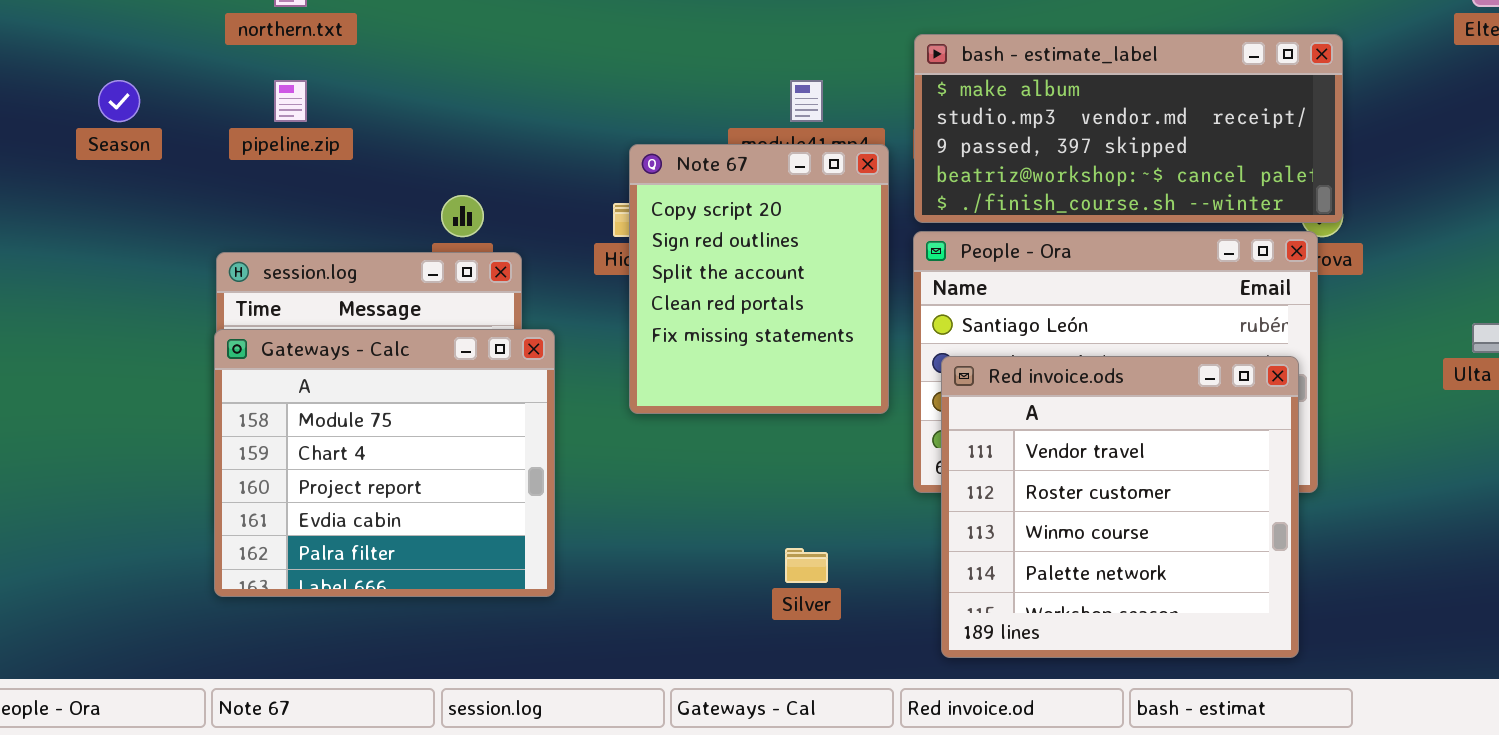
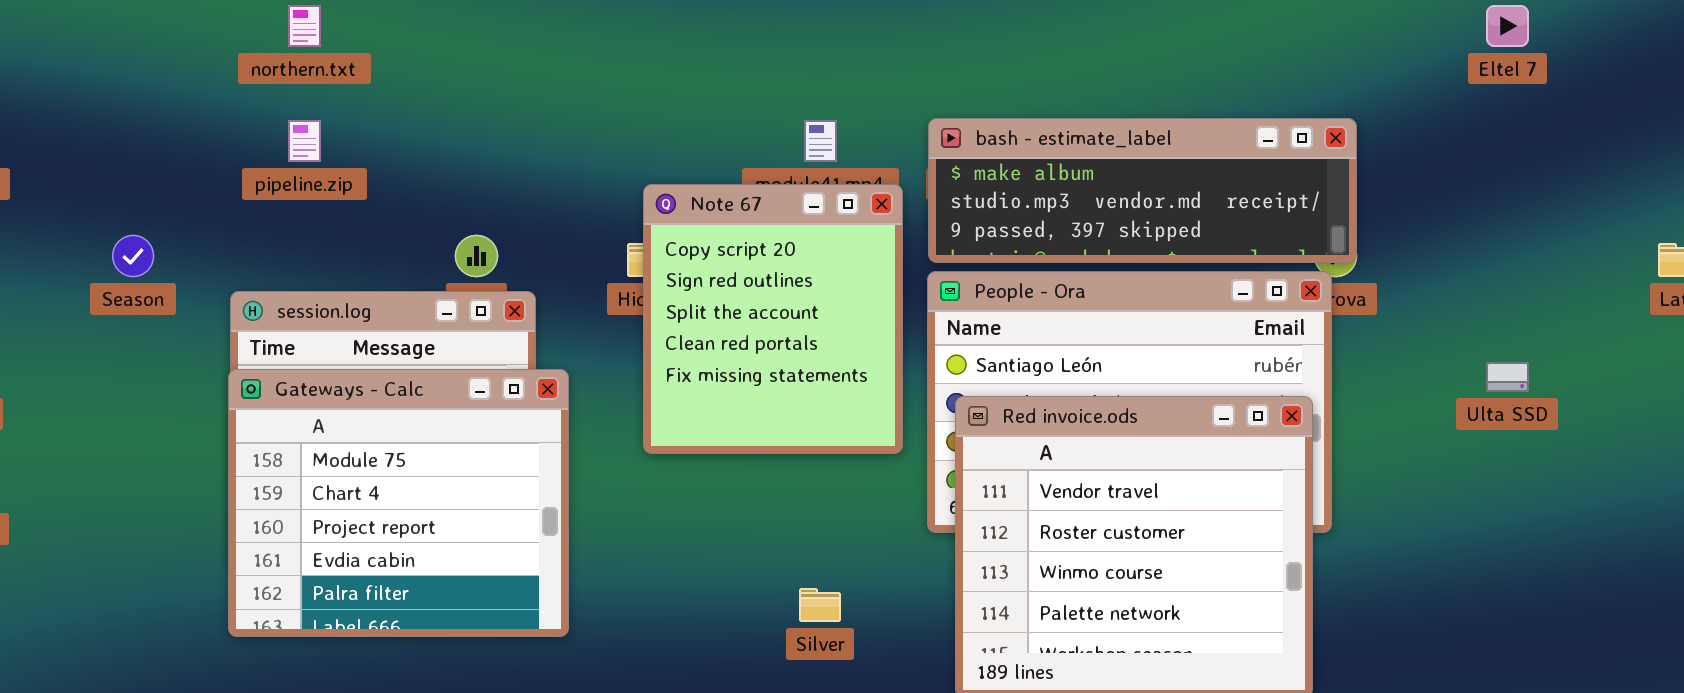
bash - estimate_label: [914,34,1343,223] -> [928,118,1357,263], resized
Season: [98,80,140,122] -> [112,235,154,277], moved

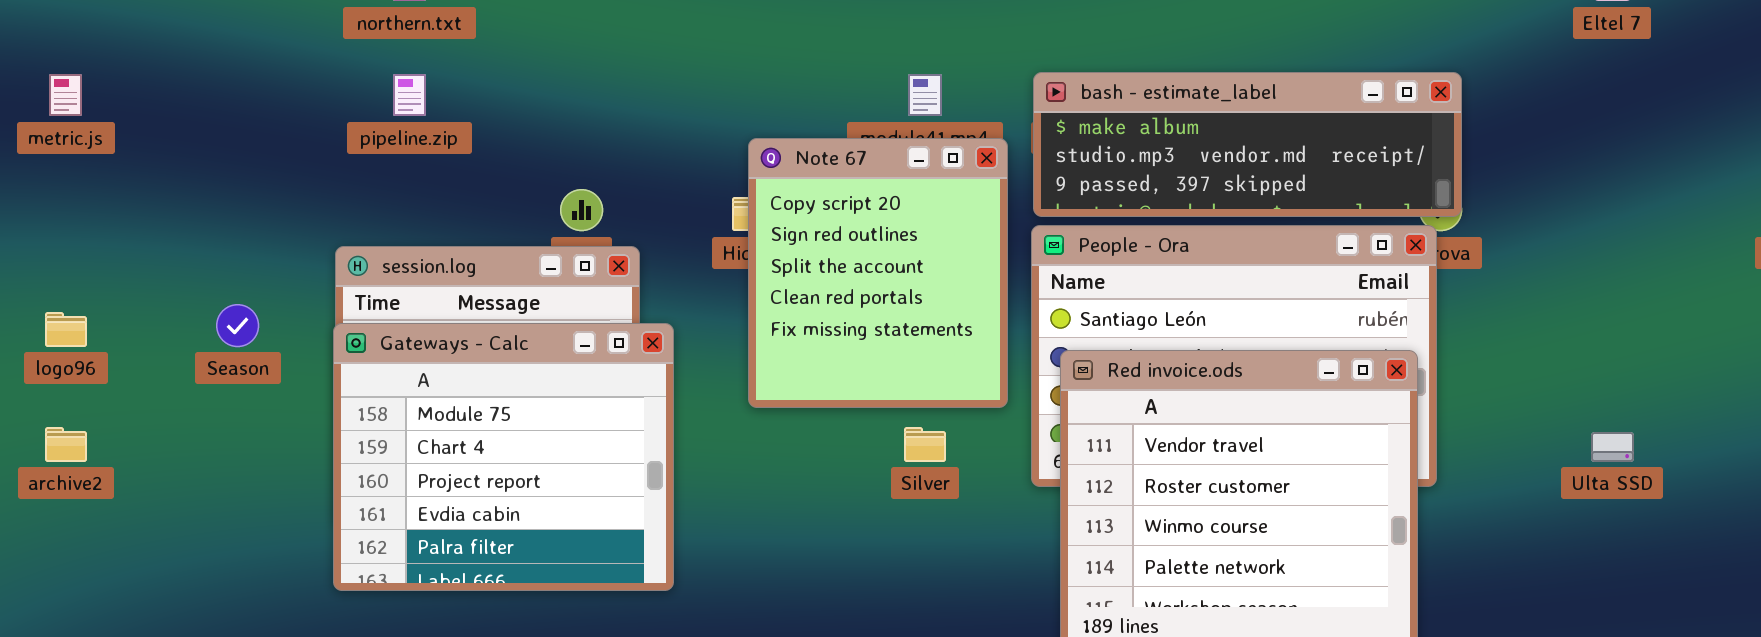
Season: [112,235,154,277] -> [216,304,259,347], moved
Ulta SSD: [1486,362,1529,392] -> [1591,432,1634,462], moved
Silver: [799,588,841,622] -> [904,427,946,462], moved

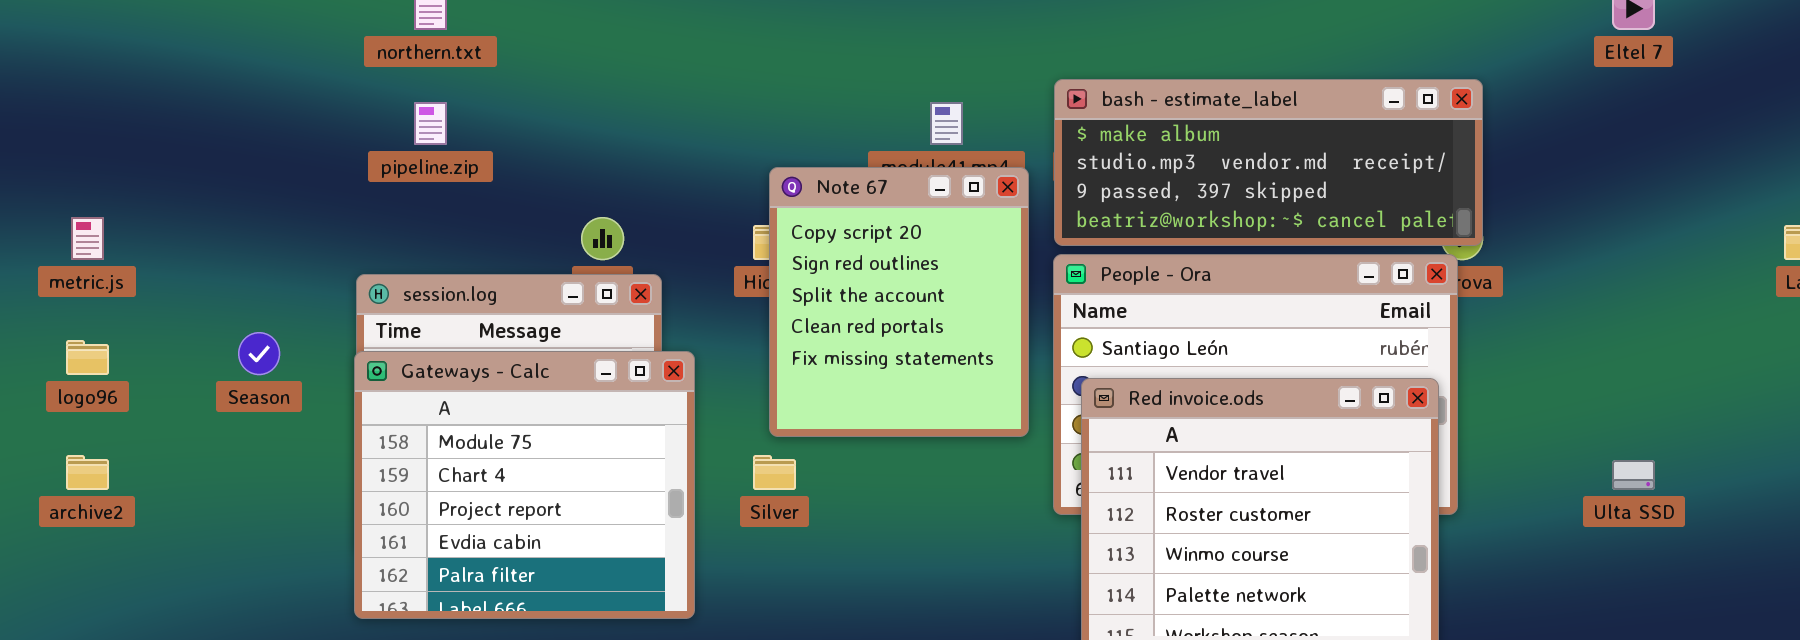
bash - estimate_label: [1033,72,1462,217] -> [1054,79,1483,246], resized
metric.js: [49,74,82,116] -> [71,217,104,260], moved
Silver: [904,427,946,462] -> [753,455,796,490], moved

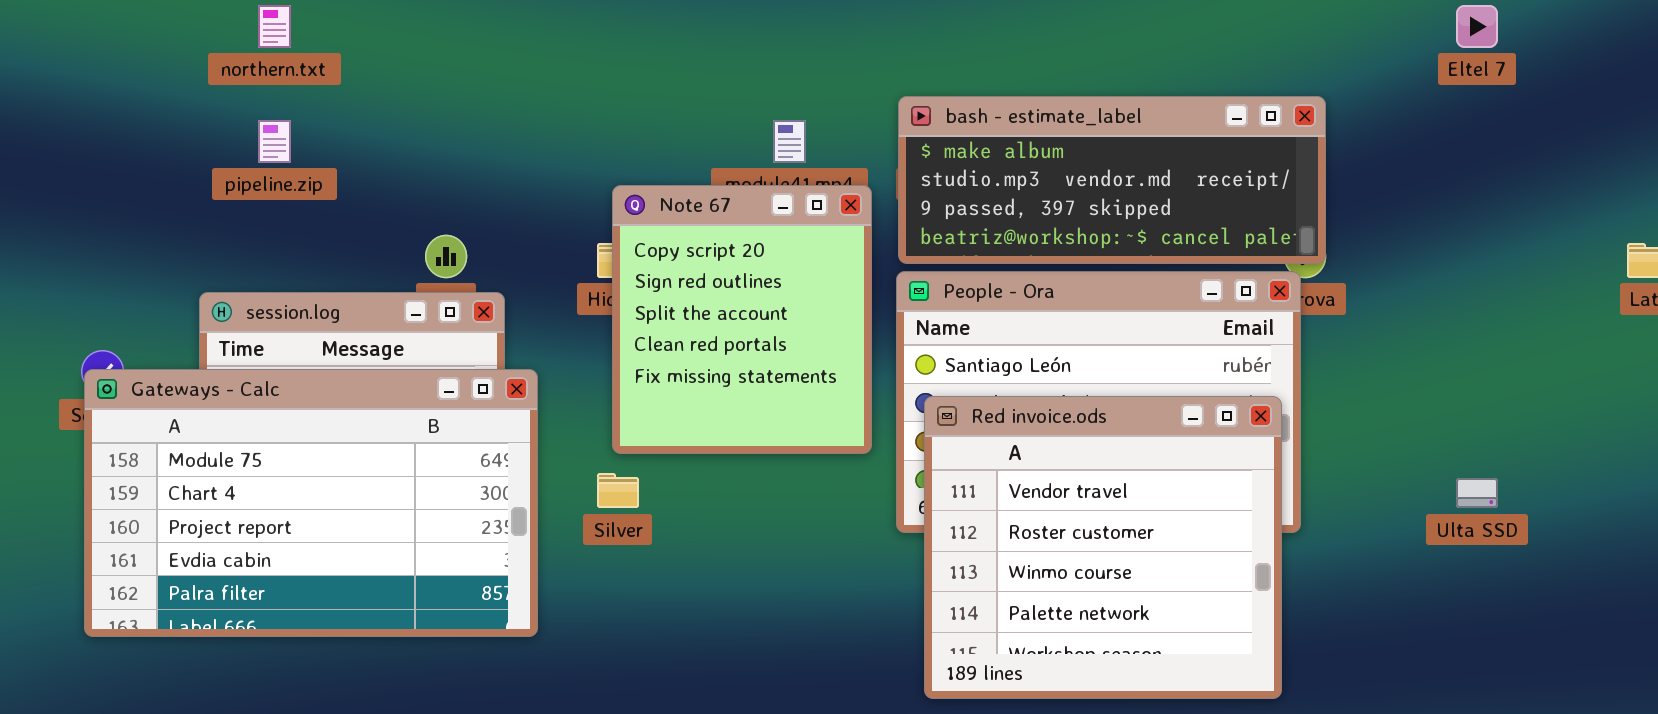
Gateways - Calc: [354,351,695,619] -> [84,369,538,637], resized

